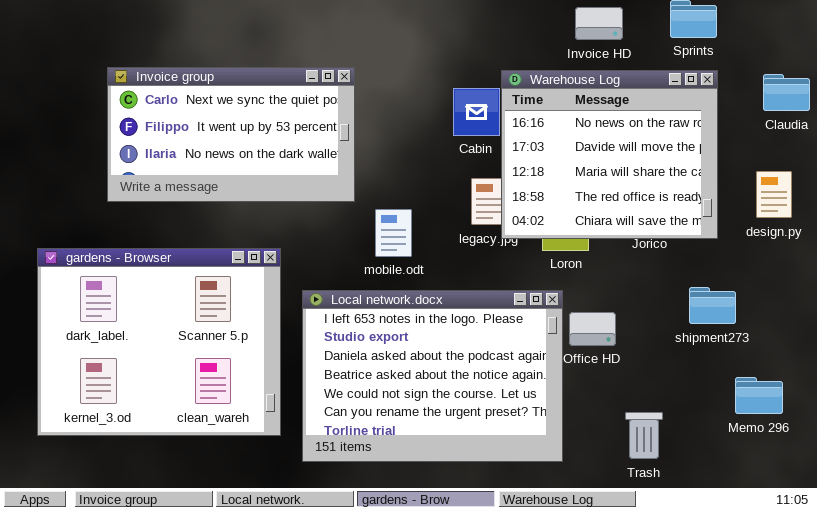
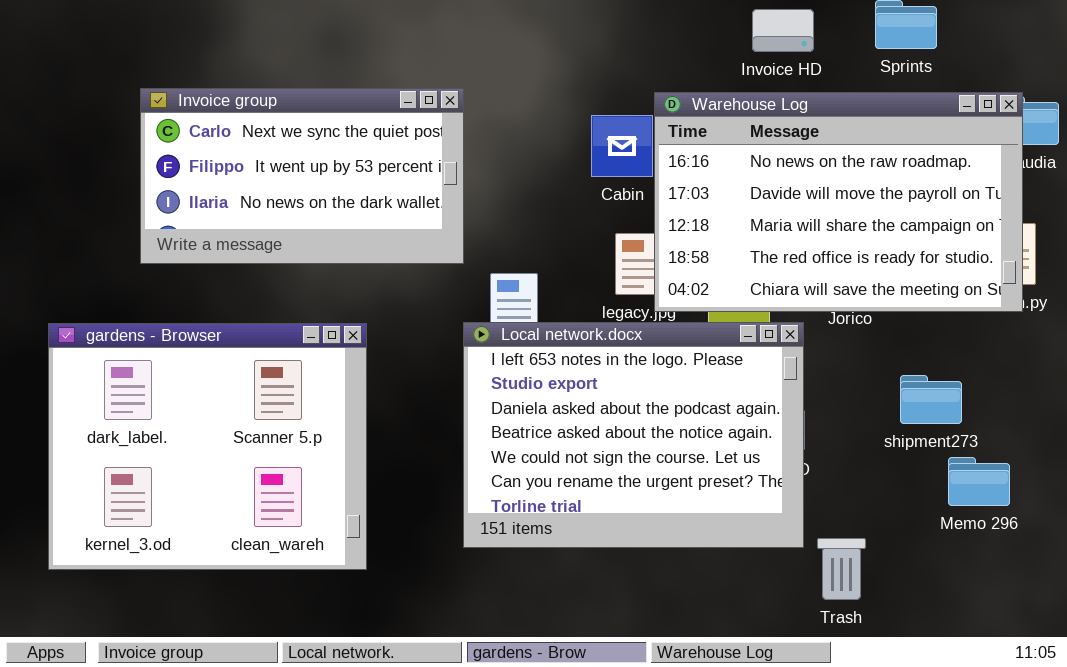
Warehouse Log: [501,70,718,239] -> [654,92,1023,312], resized
Local network.docx: [302,290,563,462] -> [463,322,804,548], moved
Memo 296: [735,377,783,414] -> [948,457,1010,506], moved

